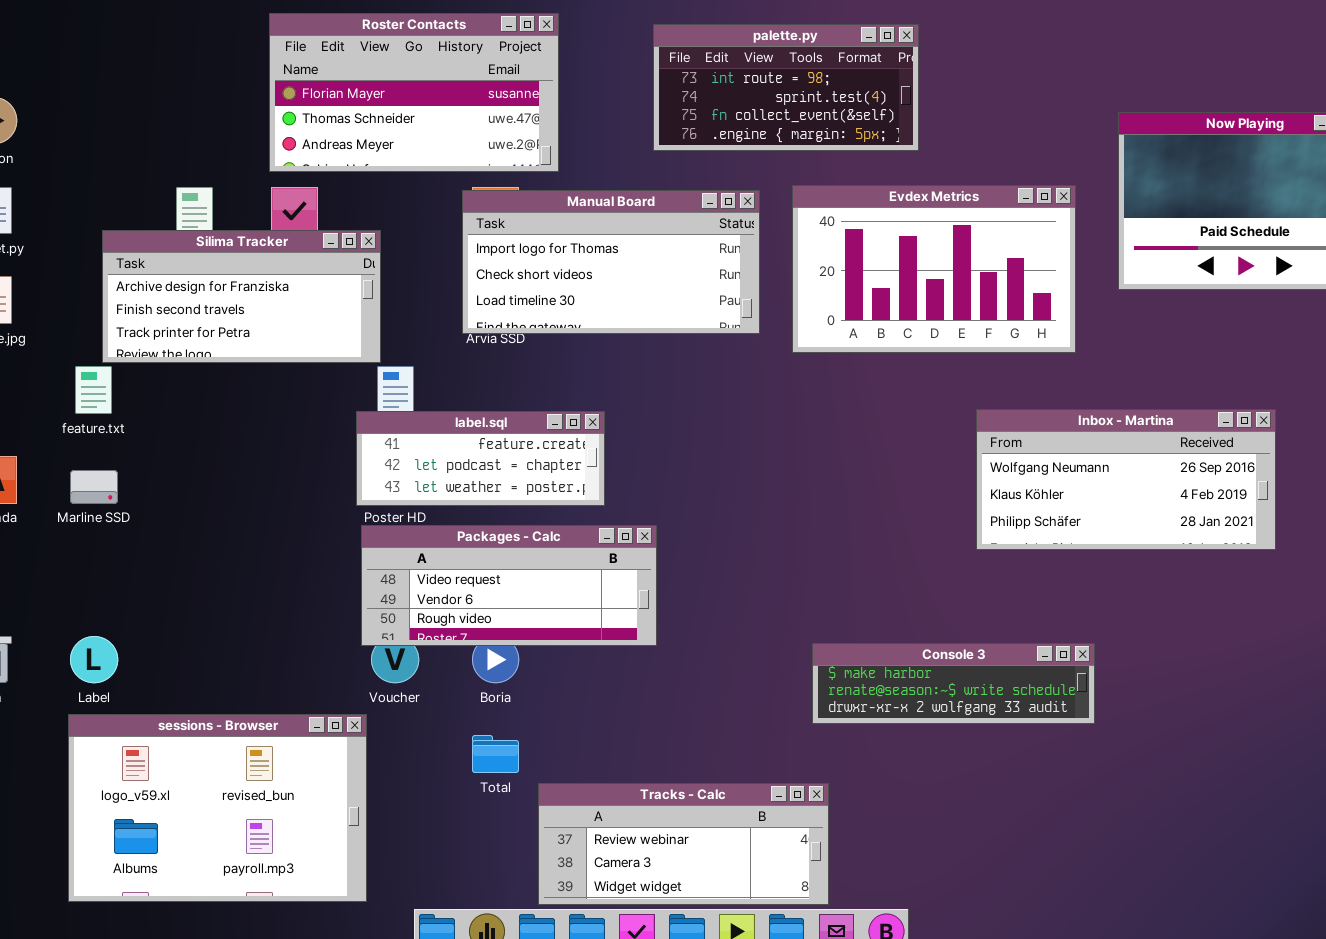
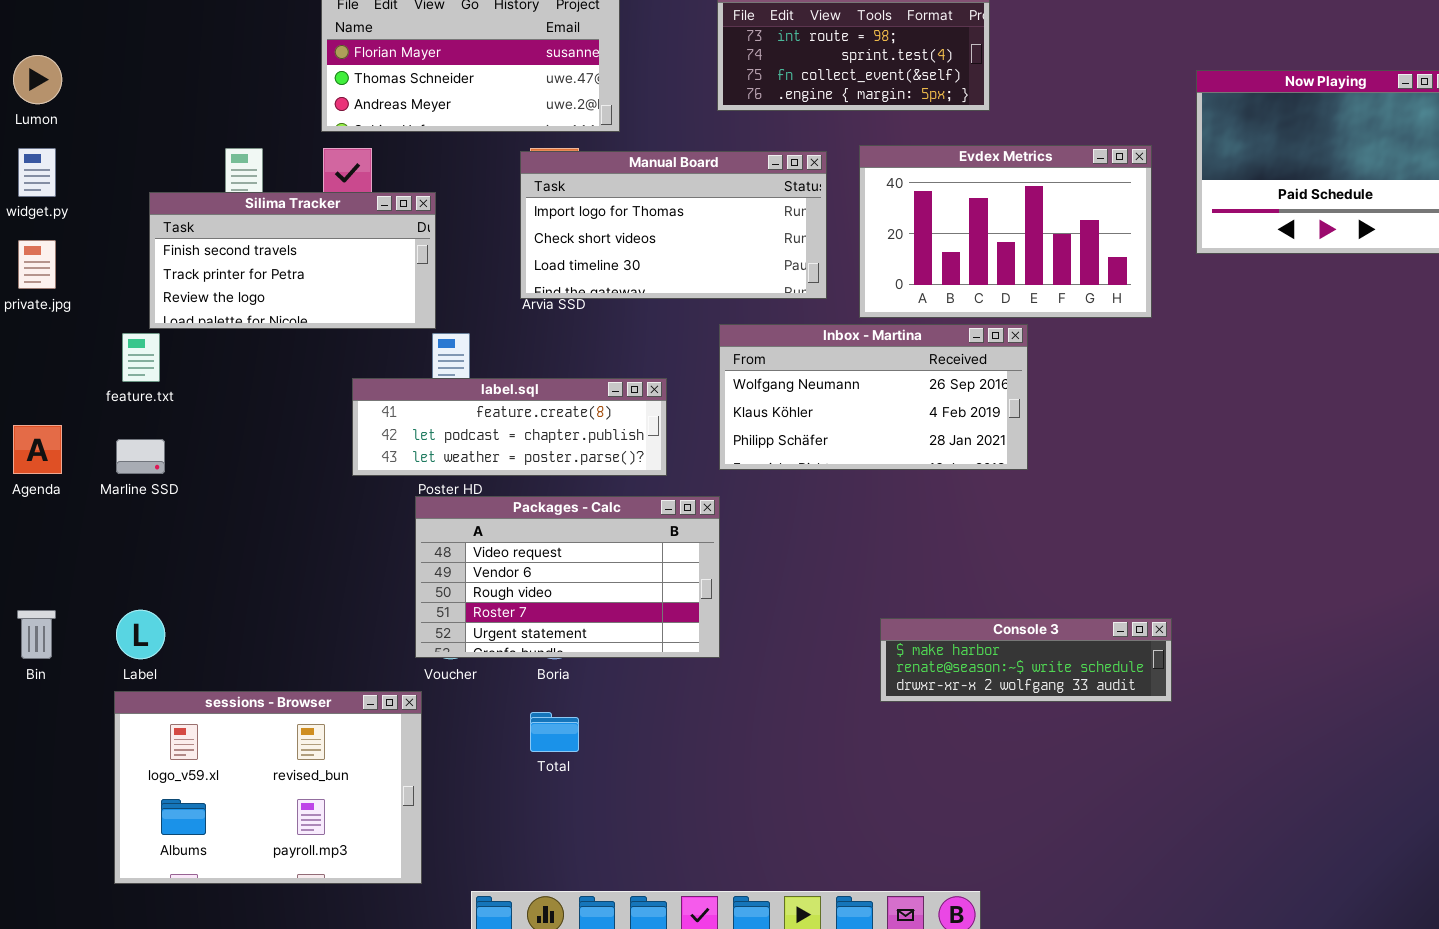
Silima Tracker: [102,230,381,363] -> [149,192,436,329], scrolled down 1 row
Inbox - Martina: [976,409,1276,550] -> [719,324,1028,470], moved
label.sql: [356,411,605,506] -> [352,378,667,476], resized
Packages - Calc: [361,525,657,646] -> [415,496,720,658], resized
Tracks - Calc: [538,783,829,905] -> none, closed

